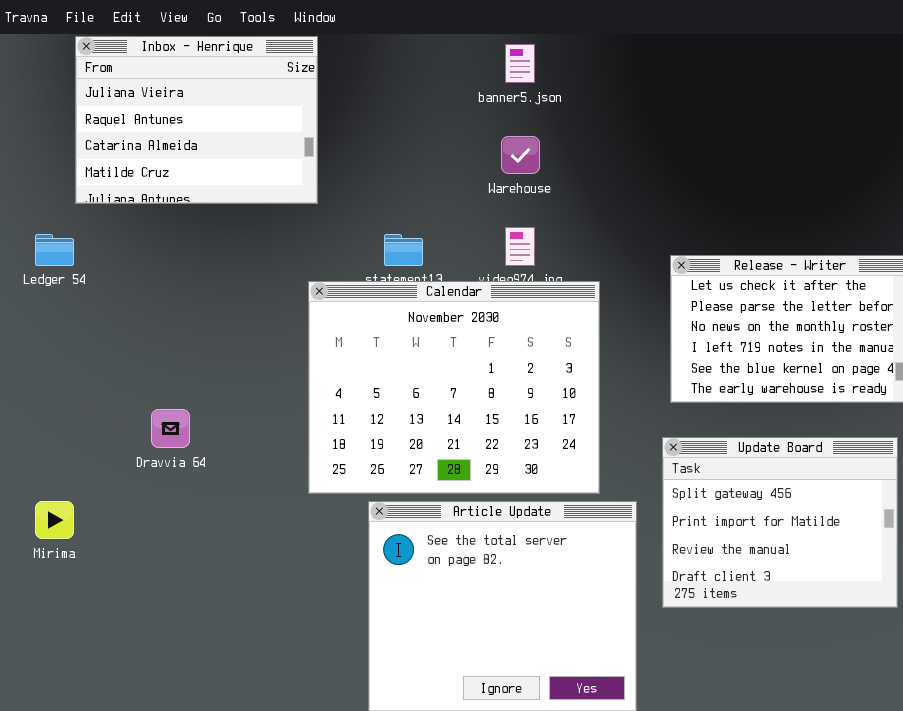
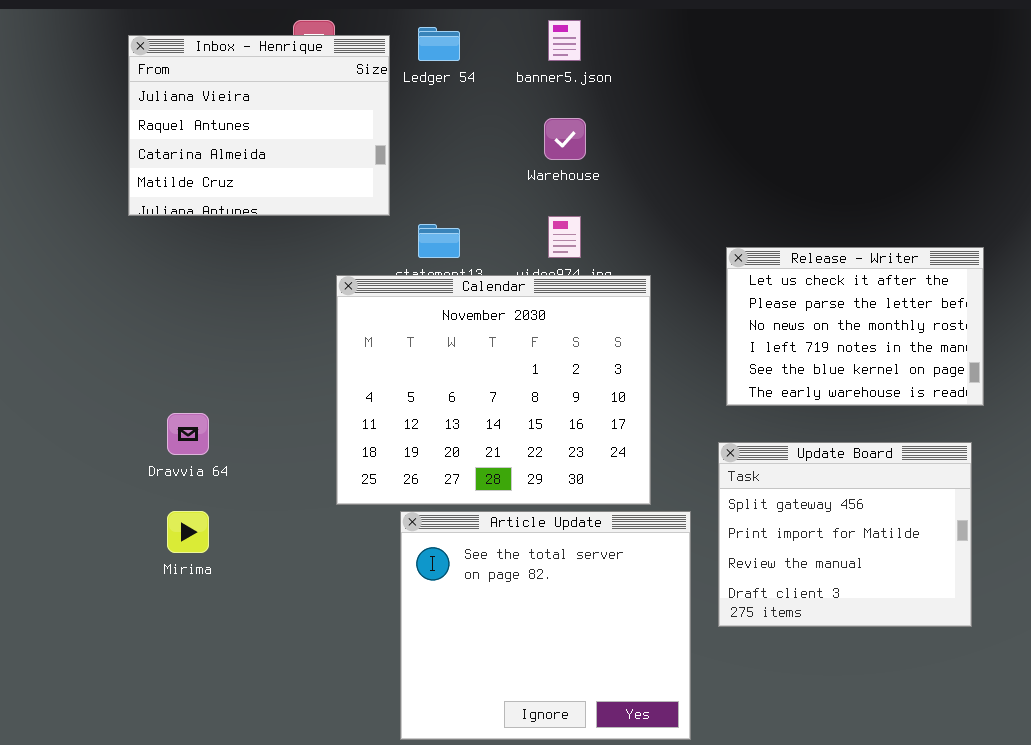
Inbox - Henrique: [75,36,318,204] -> [128,35,390,216], moved
Ledger 54: [35,234,74,266] -> [418,27,460,61], moved
Mirima: [35,501,74,539] -> [167,511,209,553], moved

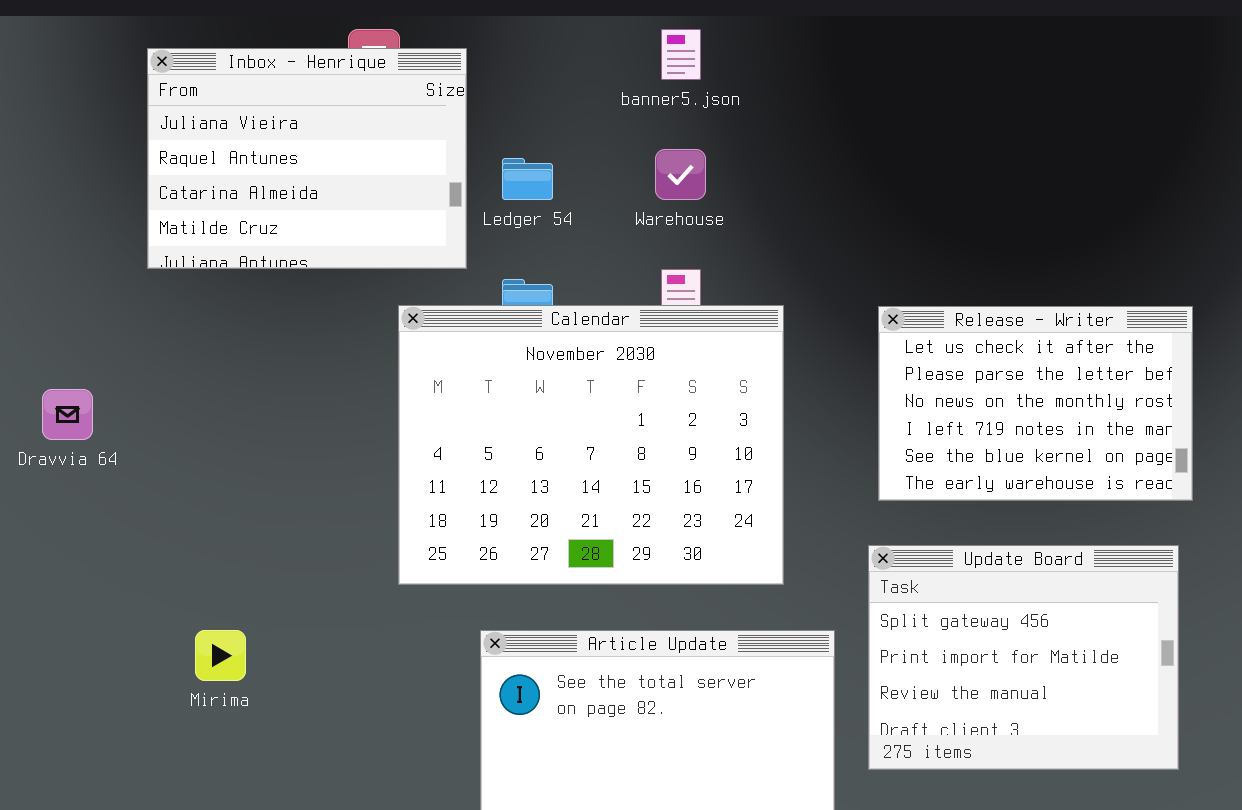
Ledger 54: [418,27,460,61] -> [502,158,553,200], moved
Calendar: [336,275,651,505] -> [398,305,784,585], moved
Dravvia 64: [167,413,209,455] -> [42,389,93,440], moved

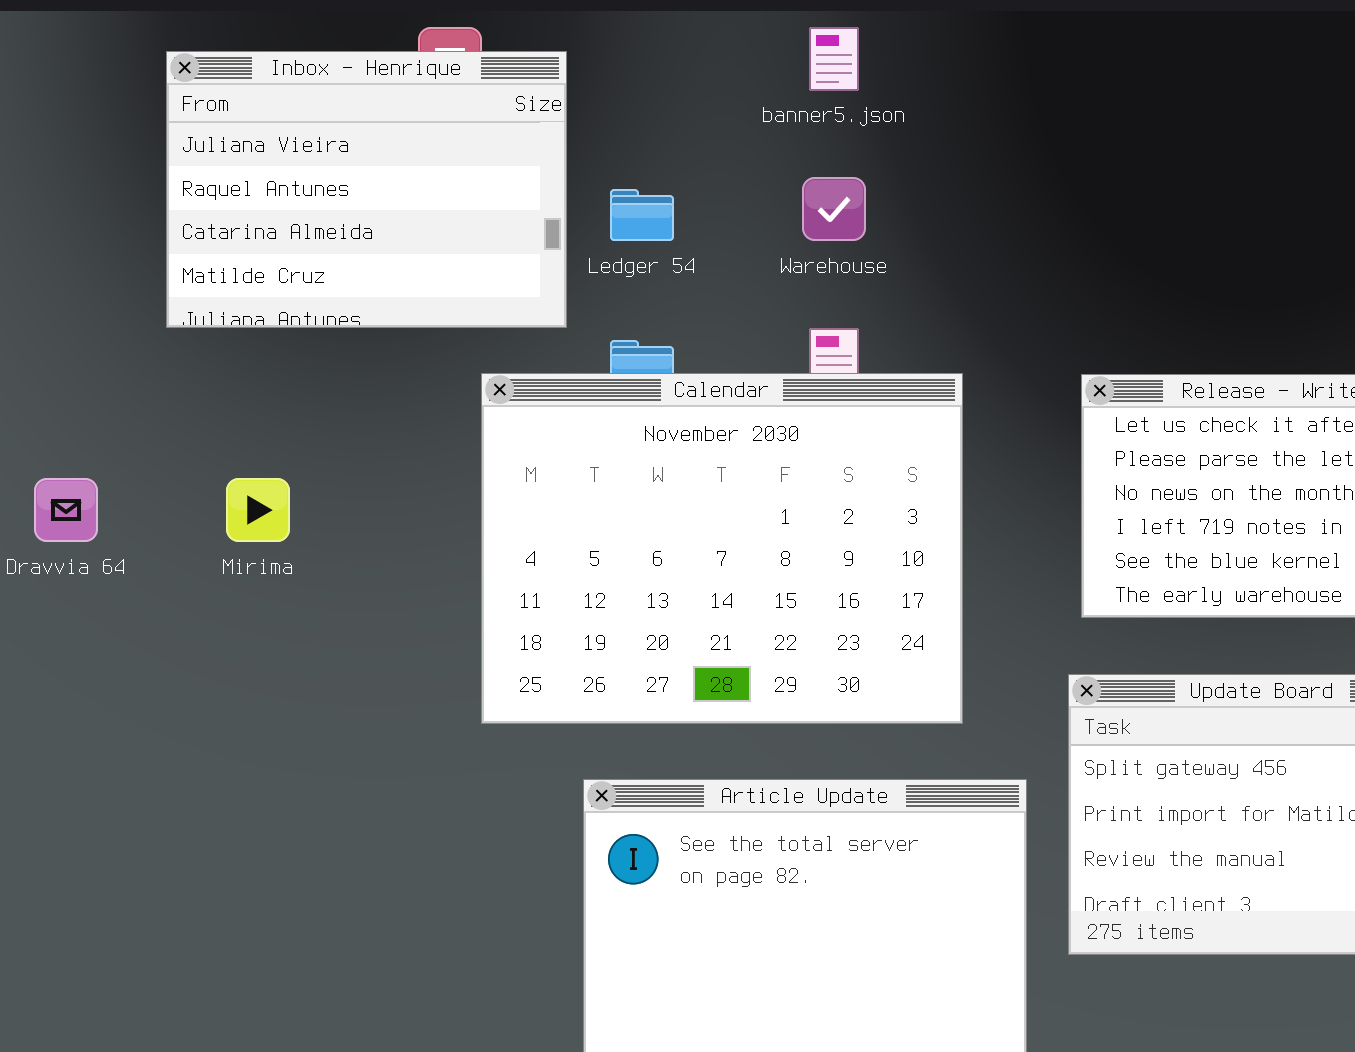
Mirima: [195,630,246,681] -> [226,478,290,542], moved

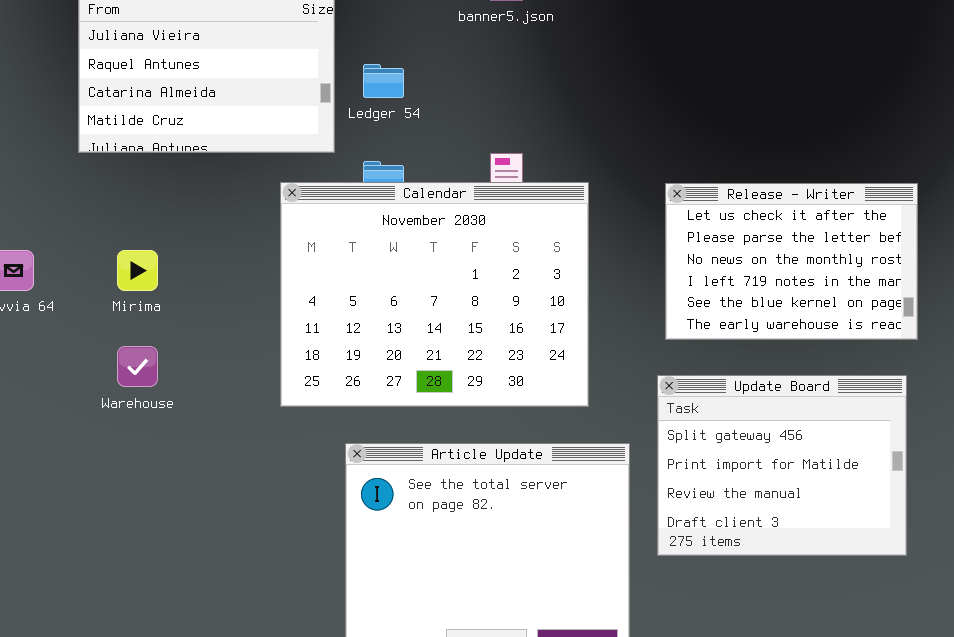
Warehouse: [802,177,866,241] -> [117,346,158,387], moved

